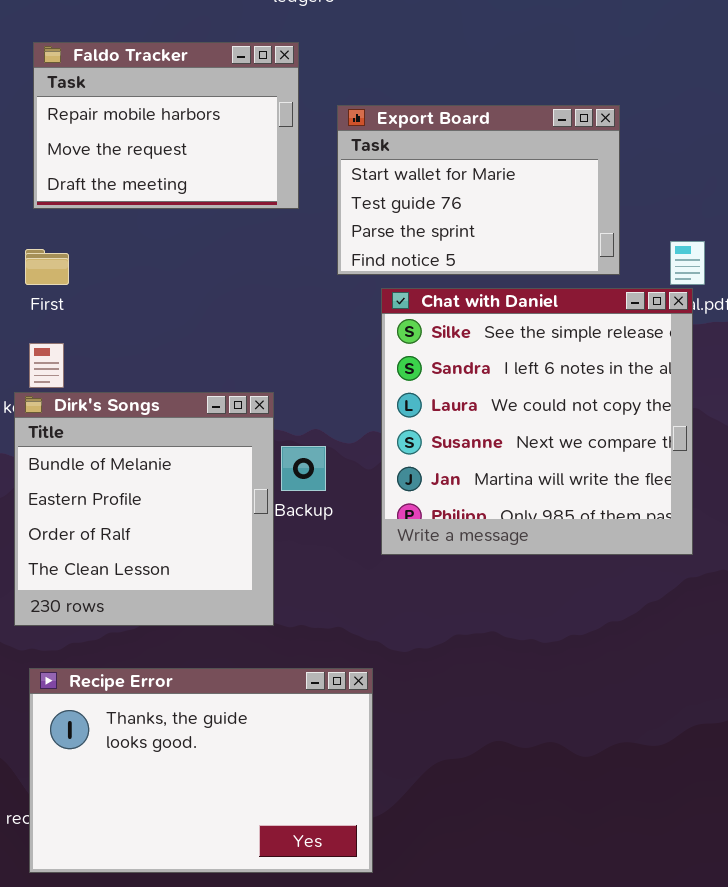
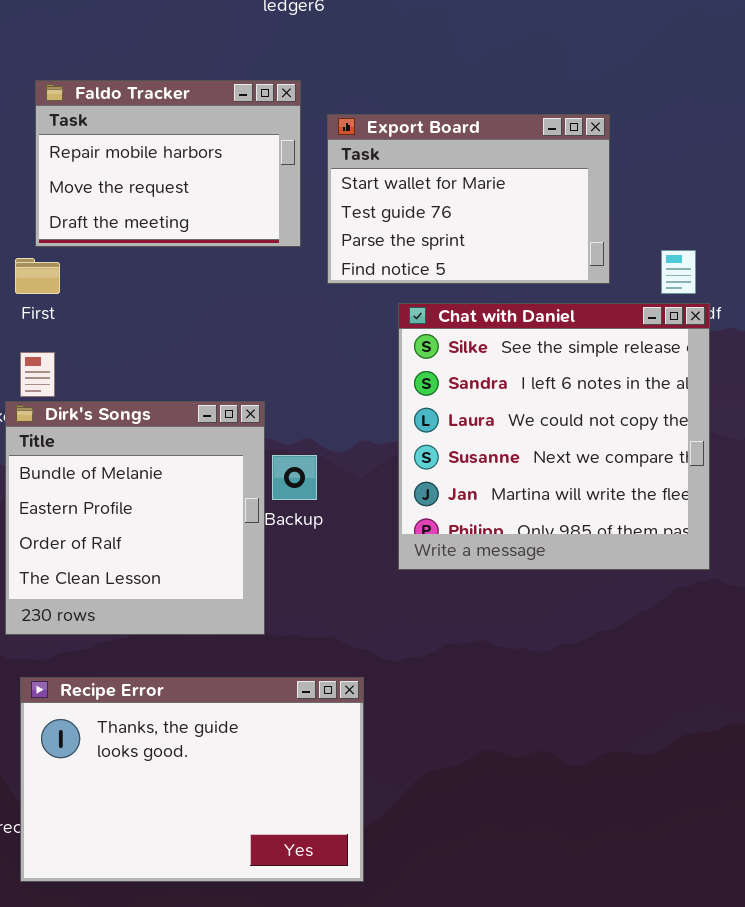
Faldo Tracker: [33,42,299,209] -> [35,80,301,247], moved
Chat with Daniel: [381,288,693,555] -> [398,303,710,570], moved

